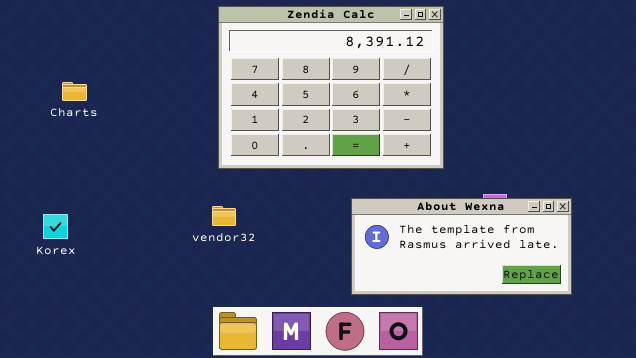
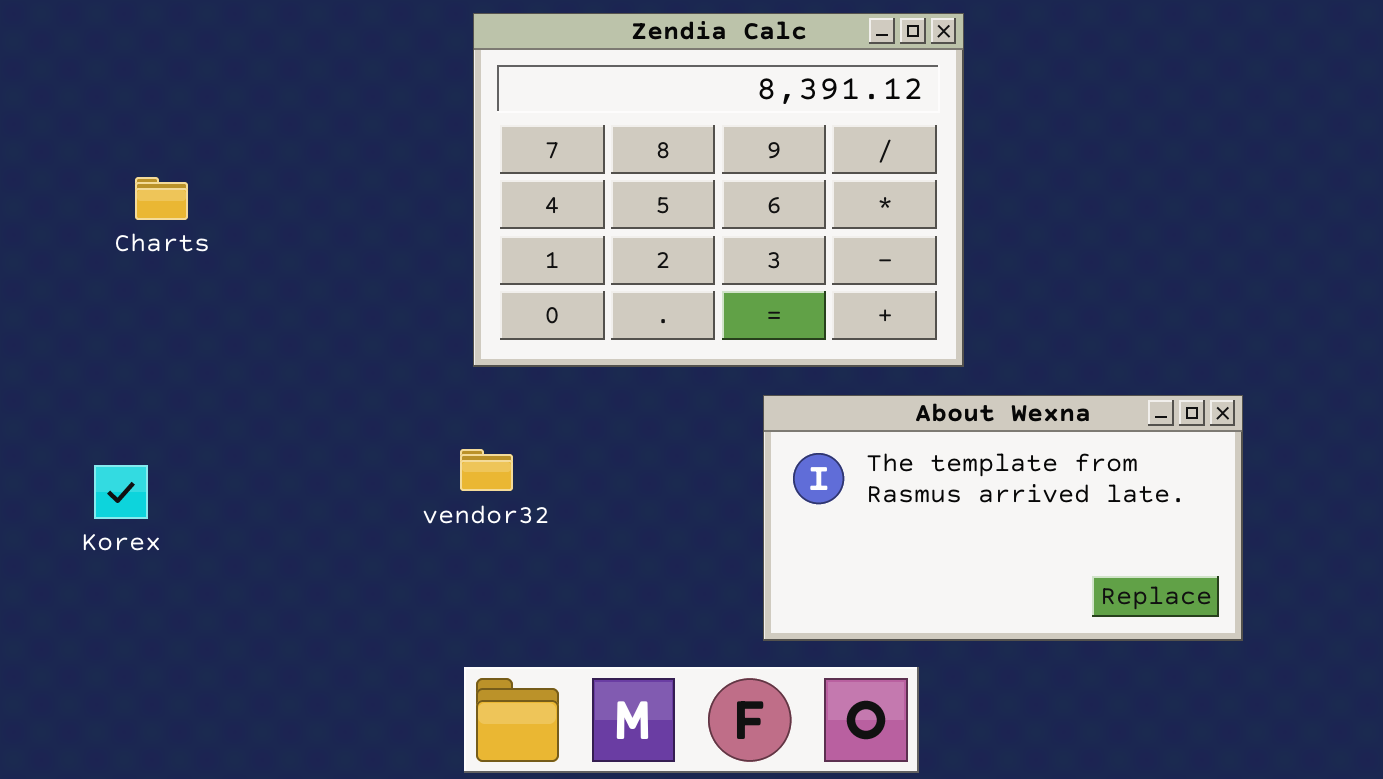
About Wexna: [351,198,572,295] -> [763,395,1243,641], resized

